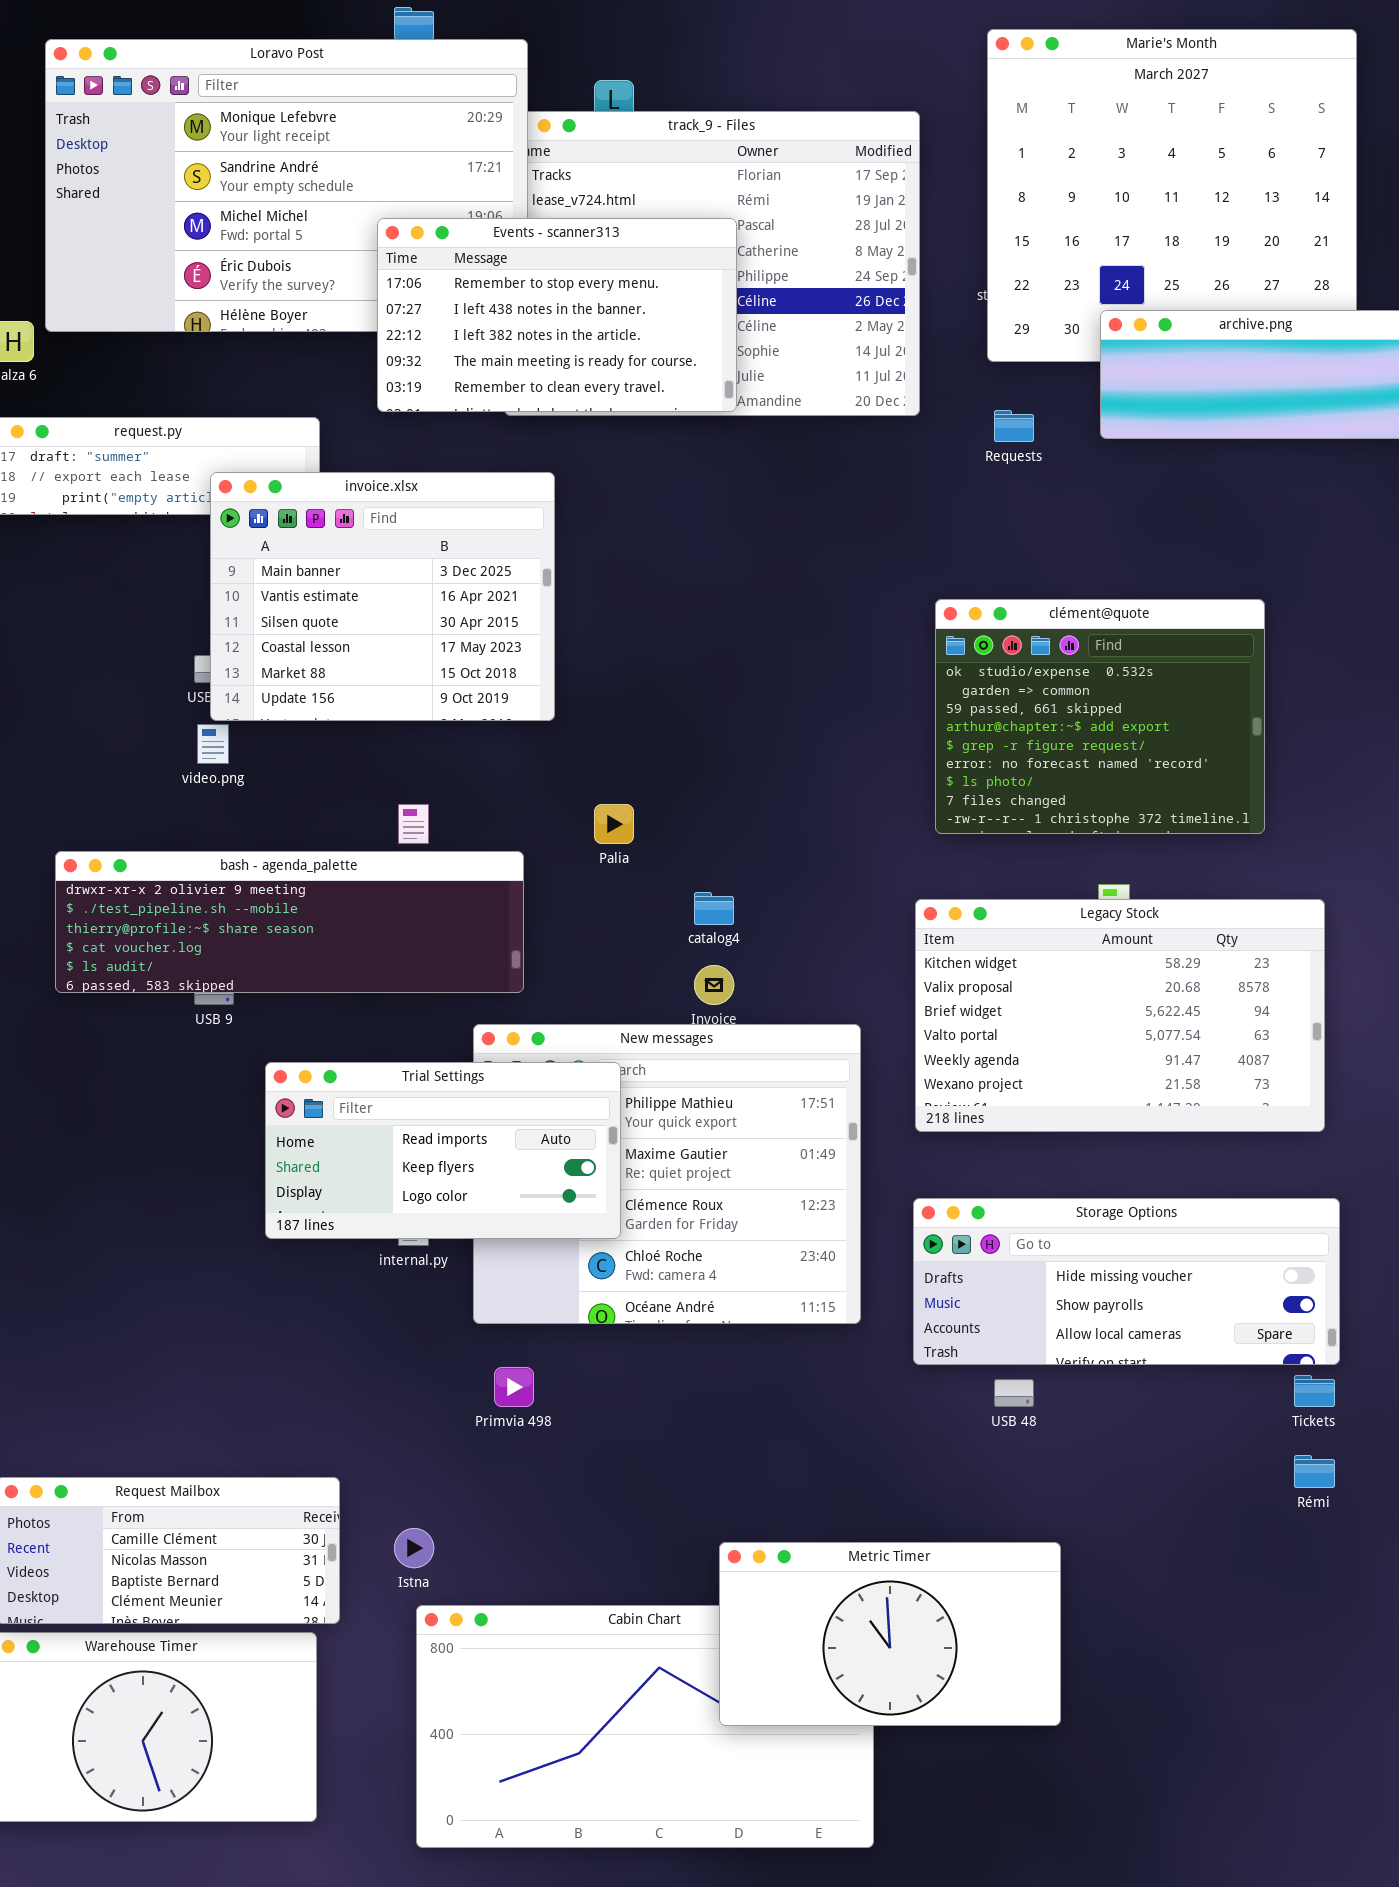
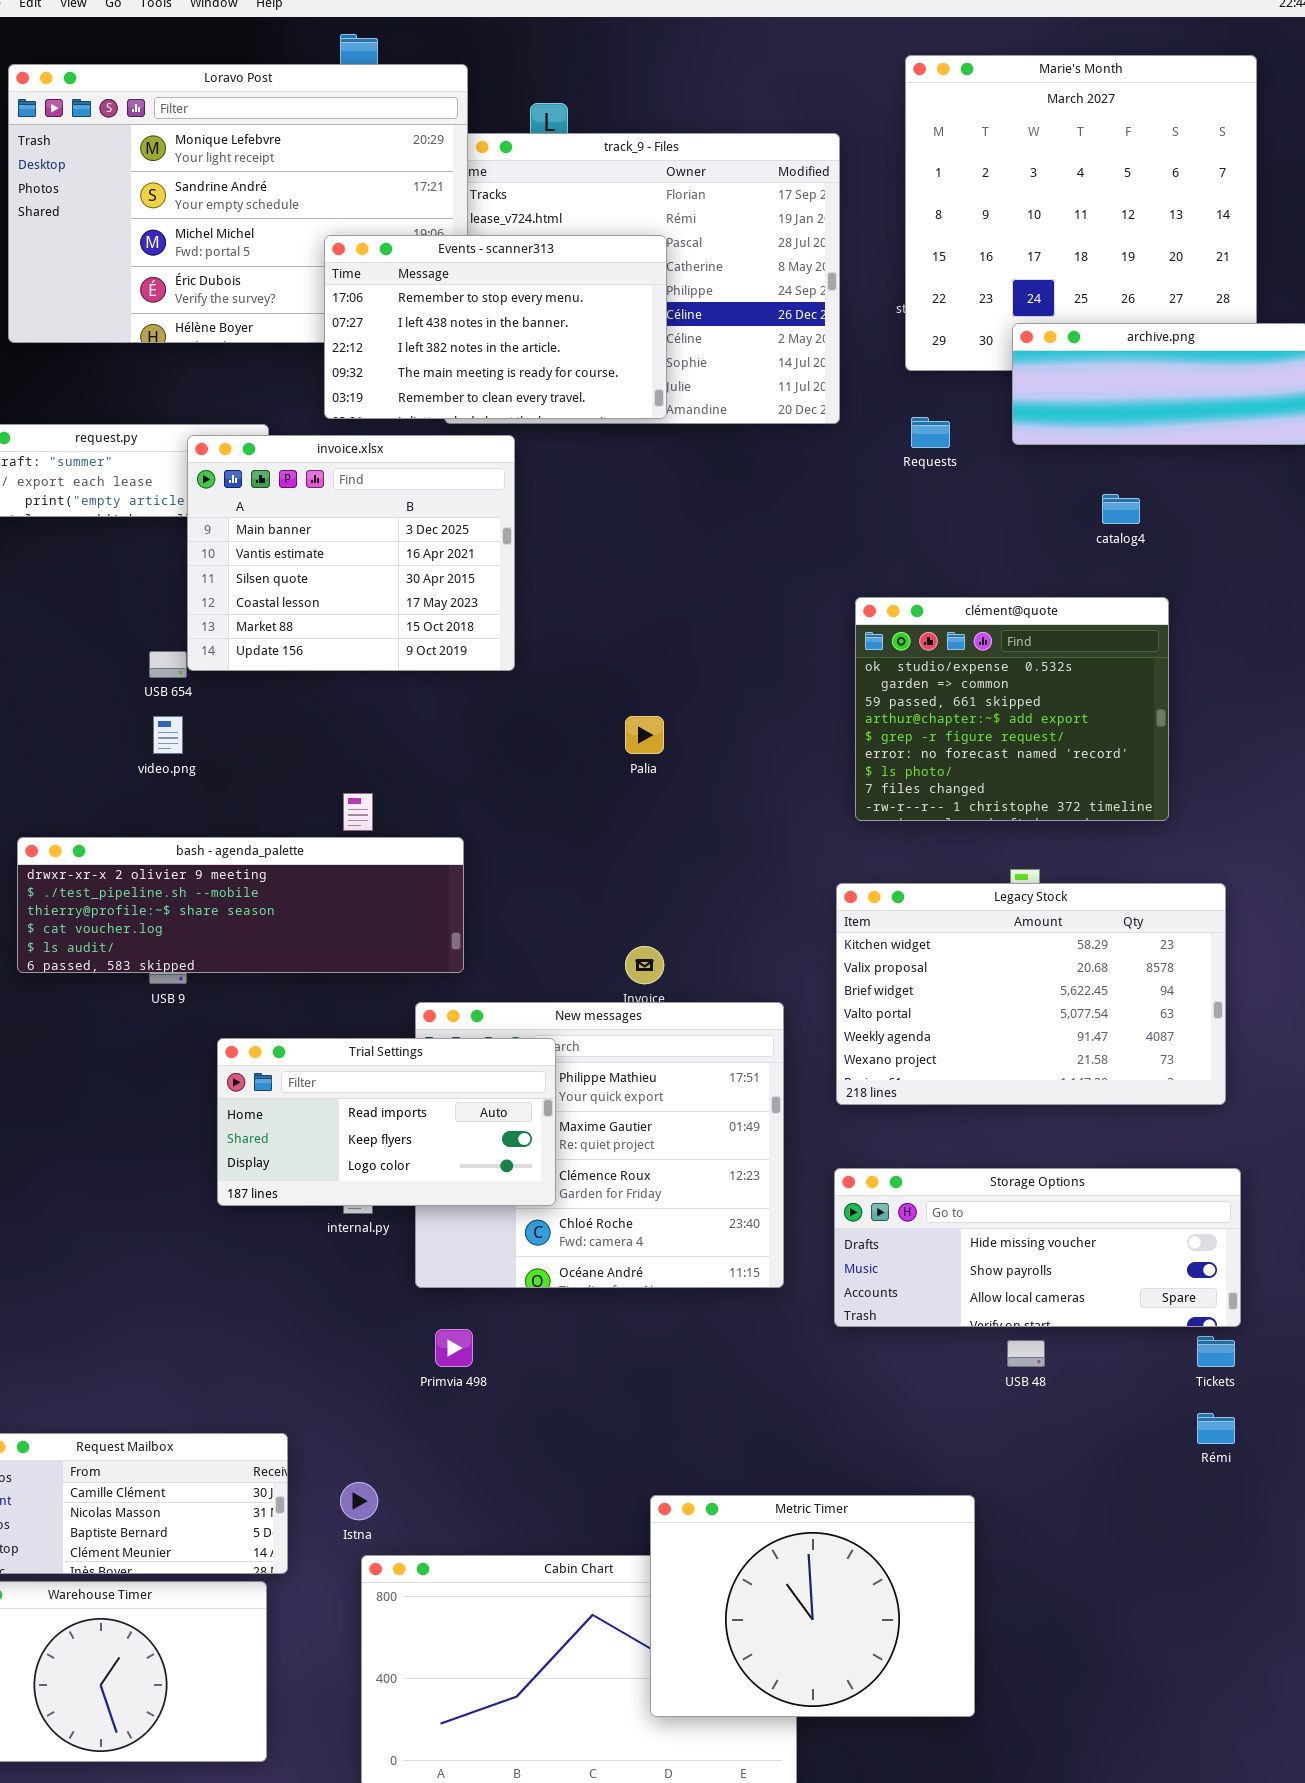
invoice.xlsx: [210,472,555,721] -> [187,435,515,671], moved
Palia: [594,804,634,844] -> [625,716,664,754], moved
catalog4: [694,892,734,925] -> [1102,494,1140,524], moved
USB 48: [994,1379,1034,1407] -> [1007,1340,1045,1367], moved
Metric Timer: [719,1542,1061,1726] -> [650,1495,975,1717], resized

